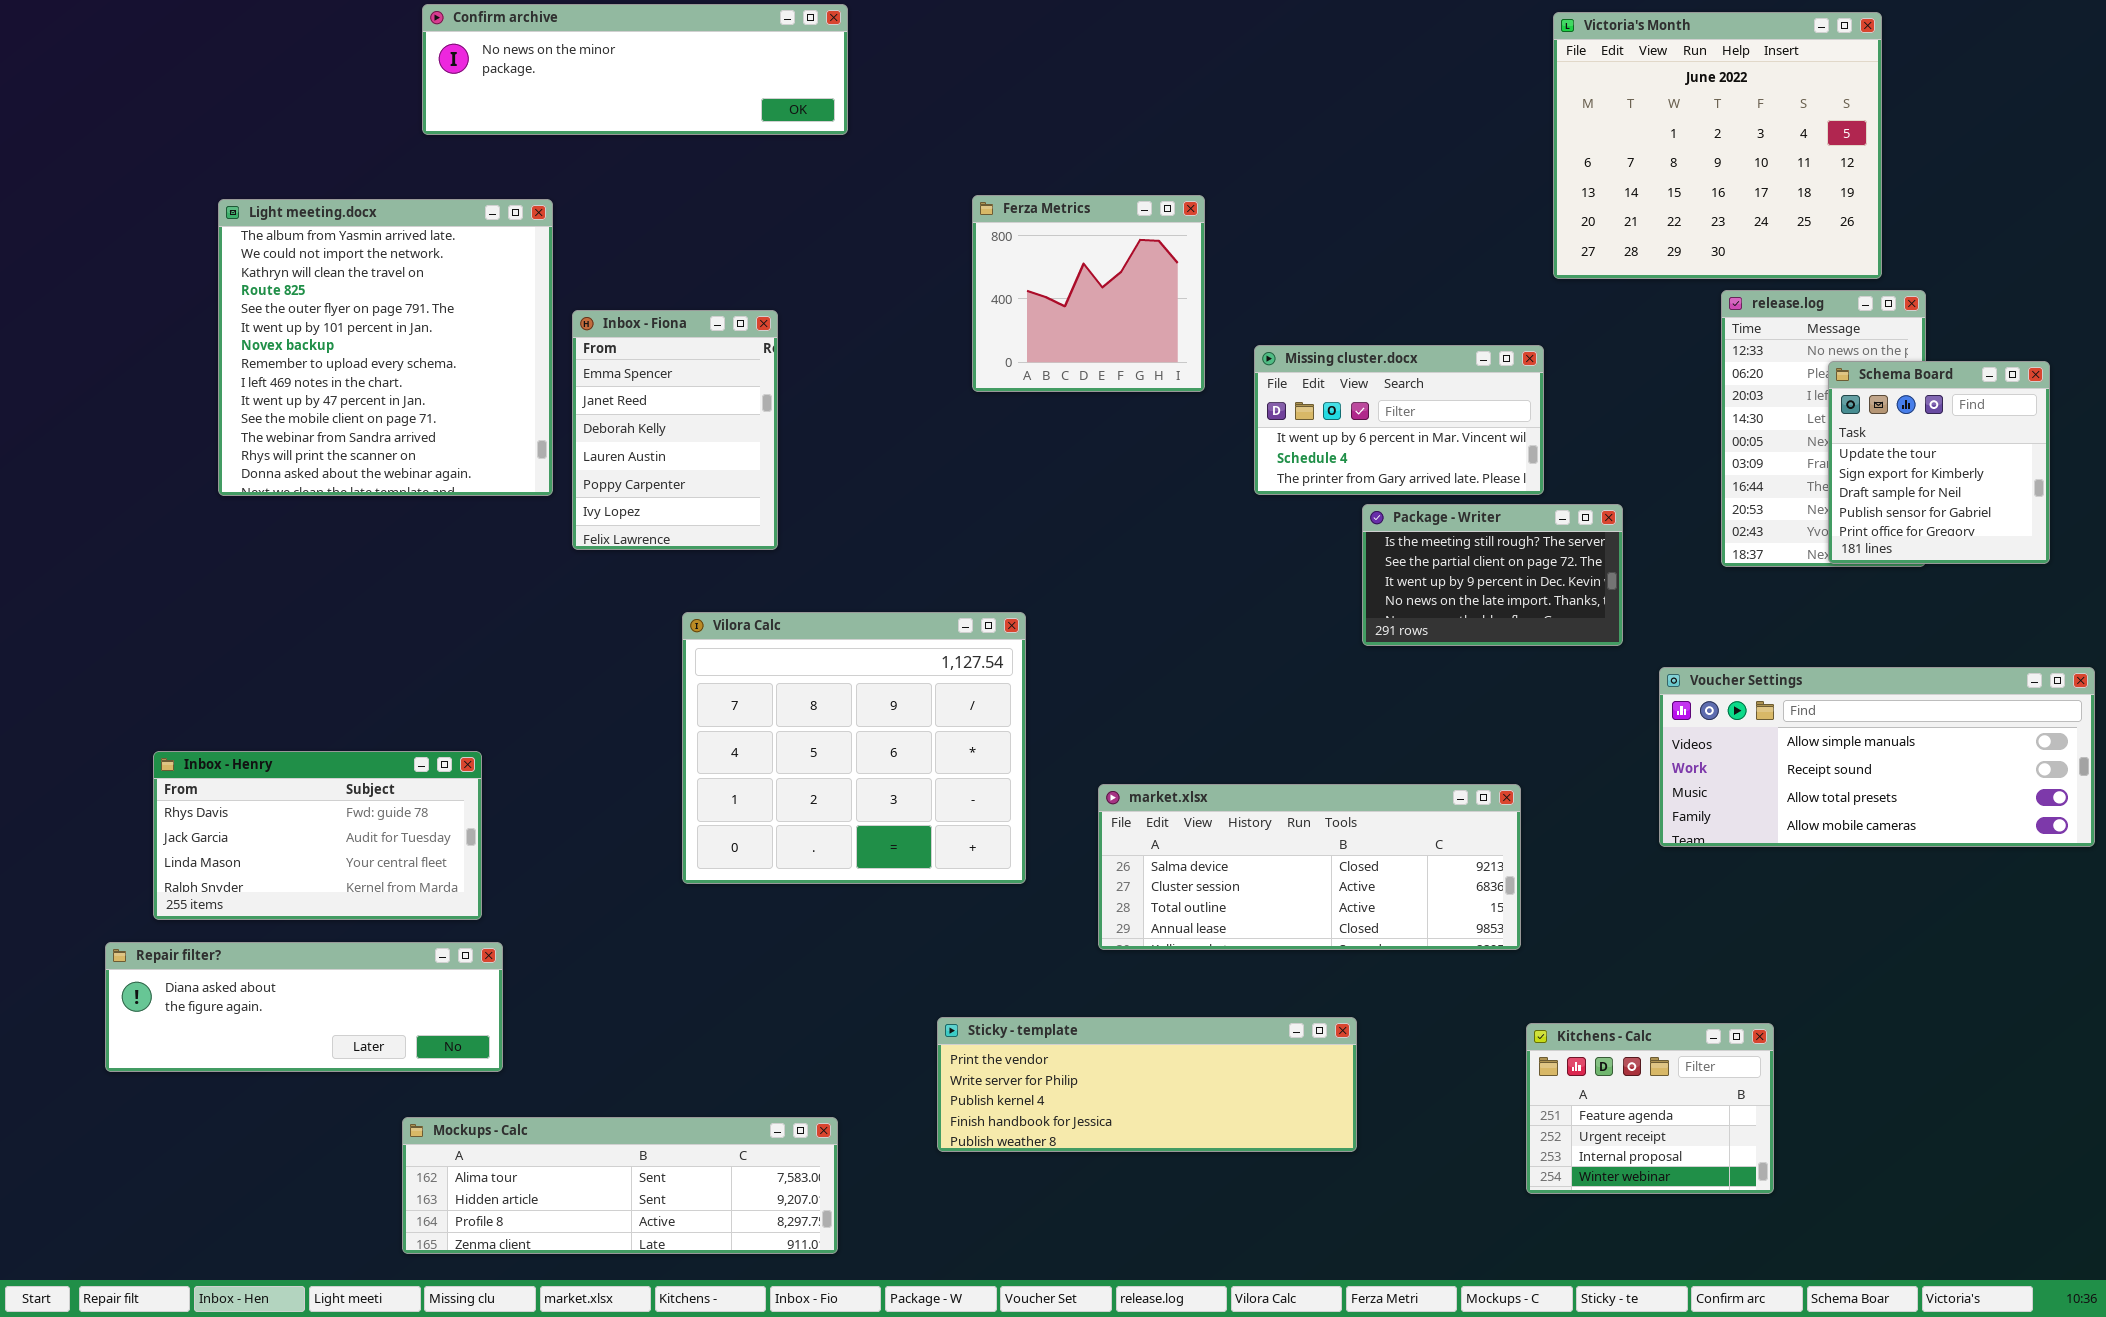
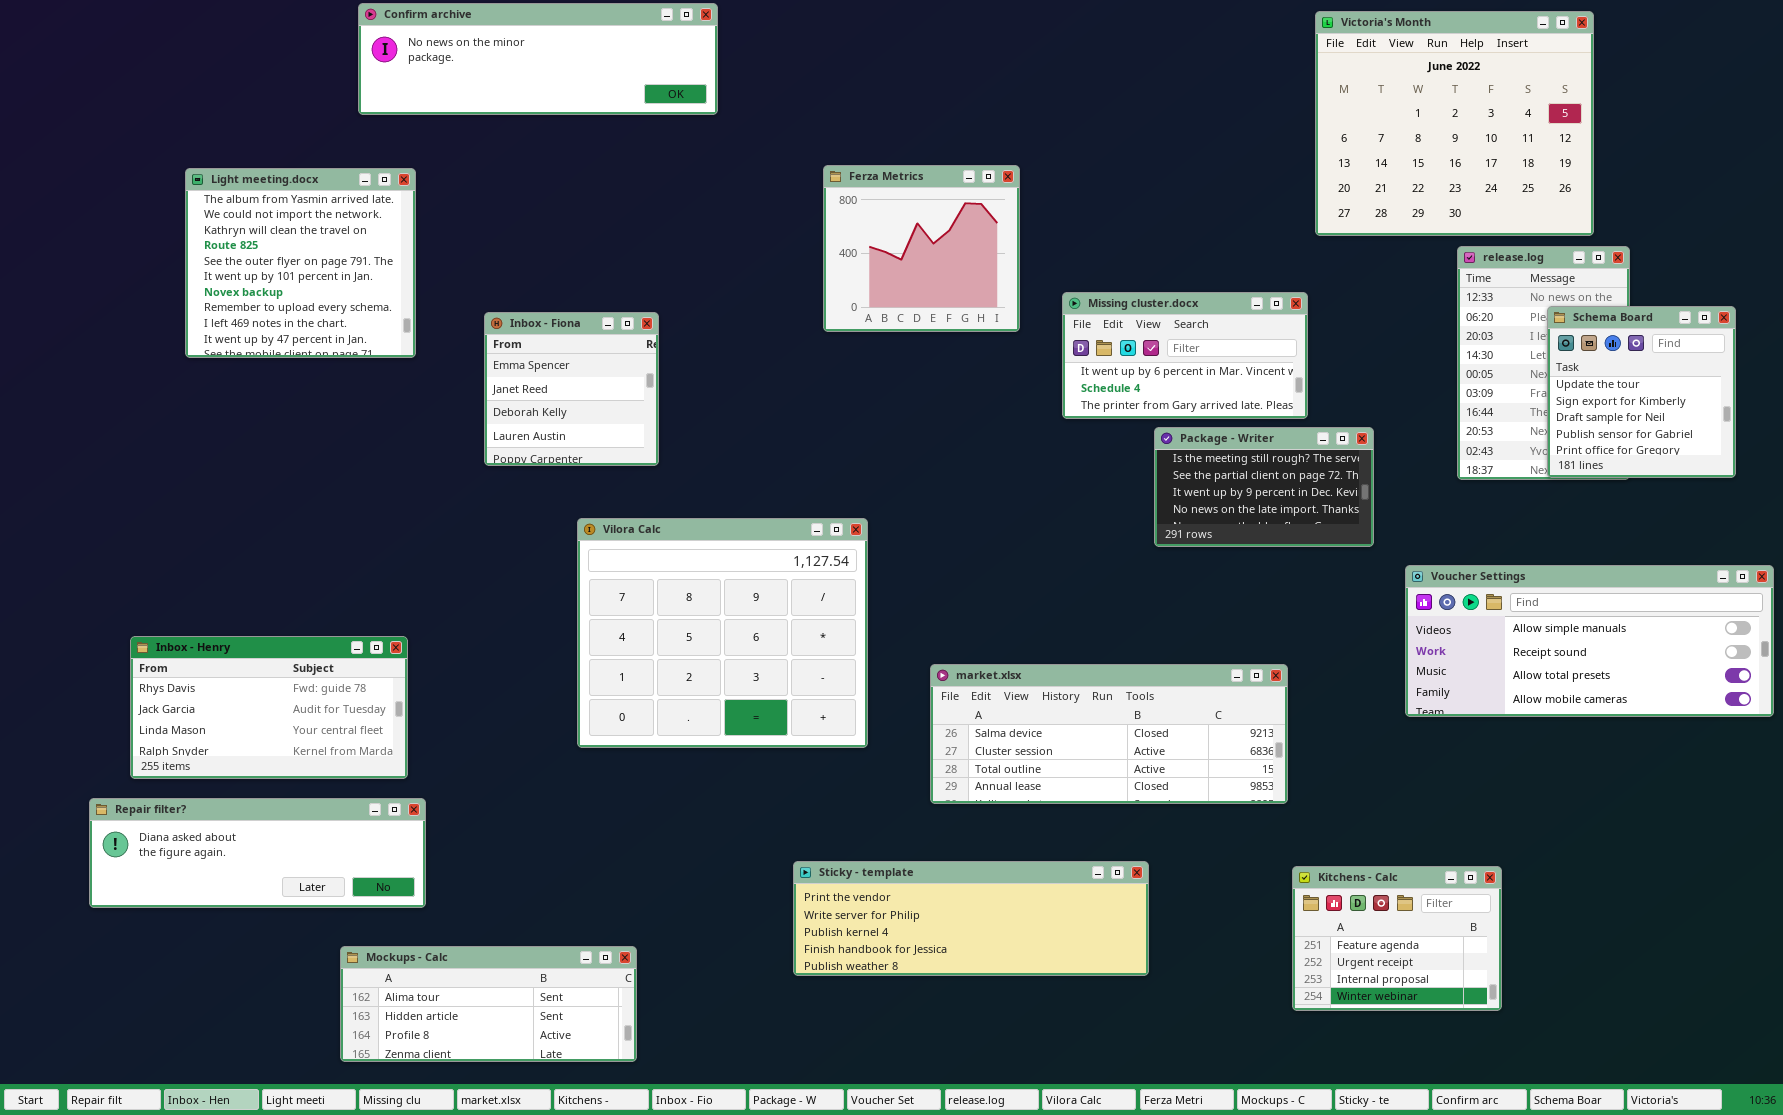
Light meeting.docx: [218,199,553,496] -> [185,168,416,358], resized
Inbox - Fiona: [572,310,778,550] -> [484,312,659,466], resized
Mockups - Calc: [402,1117,838,1254] -> [340,946,637,1062], resized

